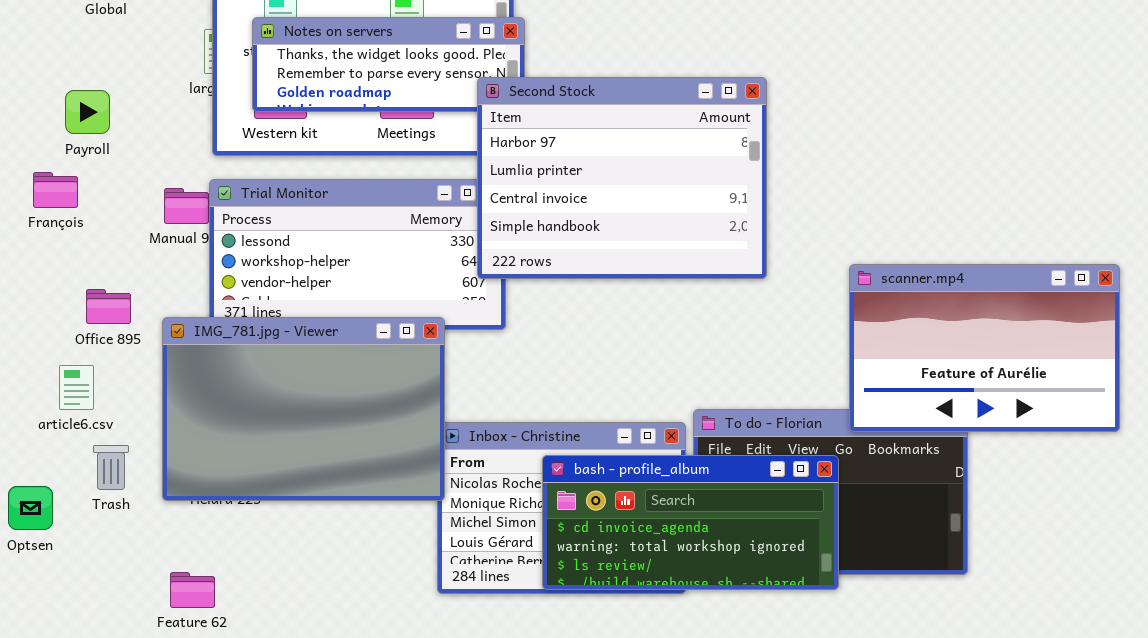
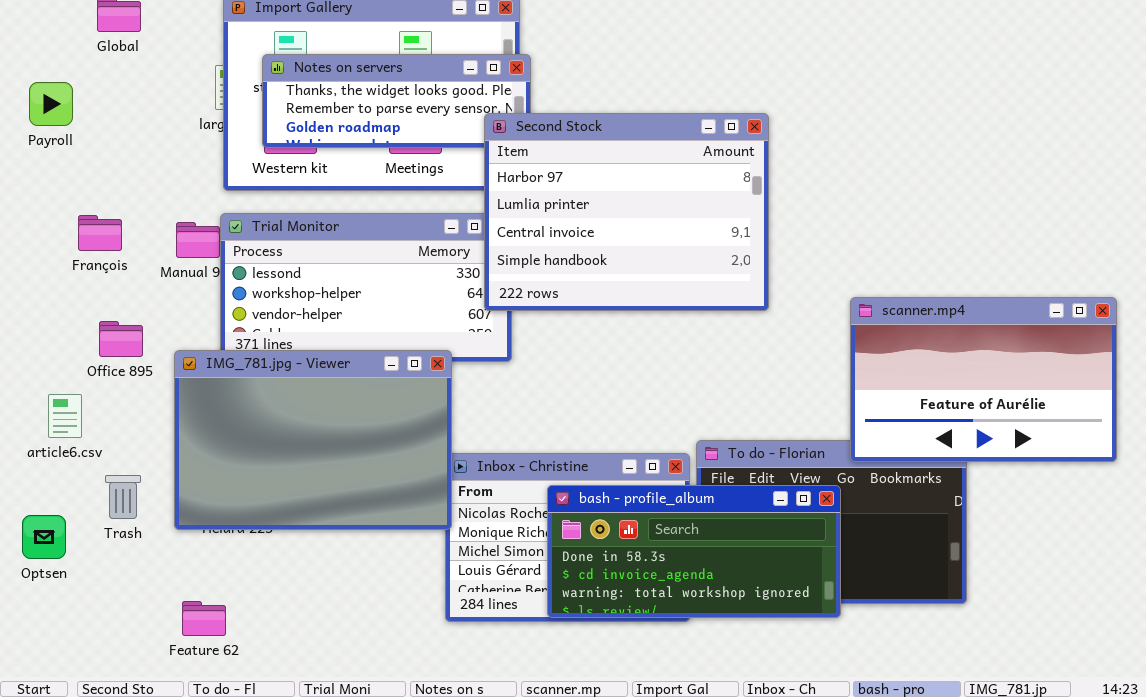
Payroll: [65,90,110,134] -> [29,82,73,126], moved
François: [33,172,78,208] -> [78,215,122,251], moved
article6.csv: [59,365,94,410] -> [48,394,82,438], moved
bash - profile_album: [542,455,839,590] -> [547,485,841,618], scrolled up 1 row

